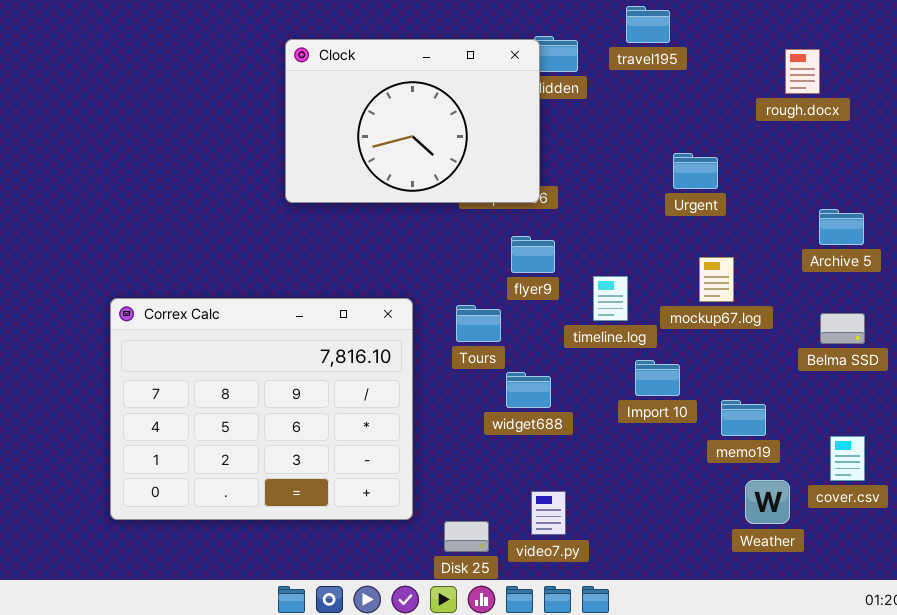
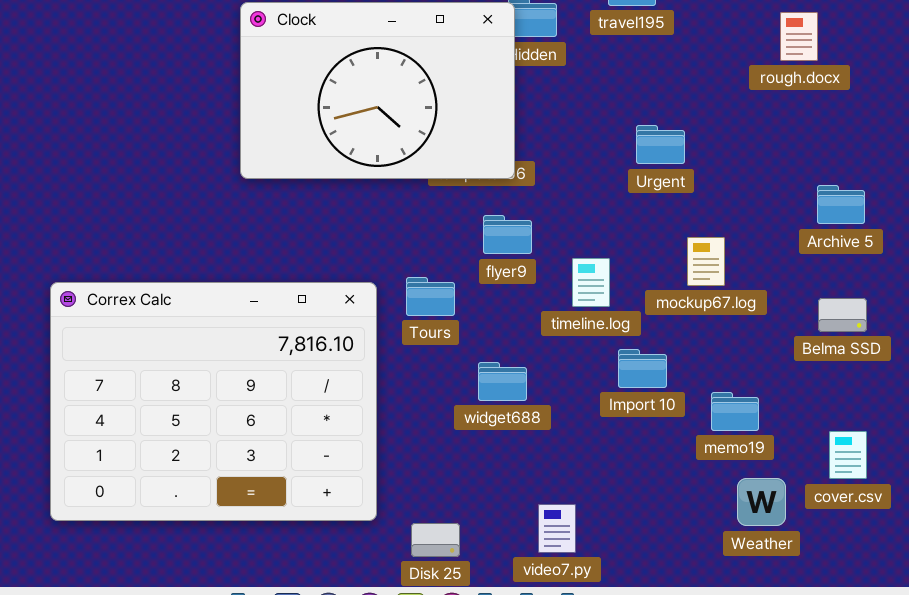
Urgent: [673,153,718,189] -> [636,125,685,164], moved
Tours: [456,305,501,342] -> [406,277,455,316], moved
video7.py: [531,491,566,535] -> [538,504,576,553], moved

